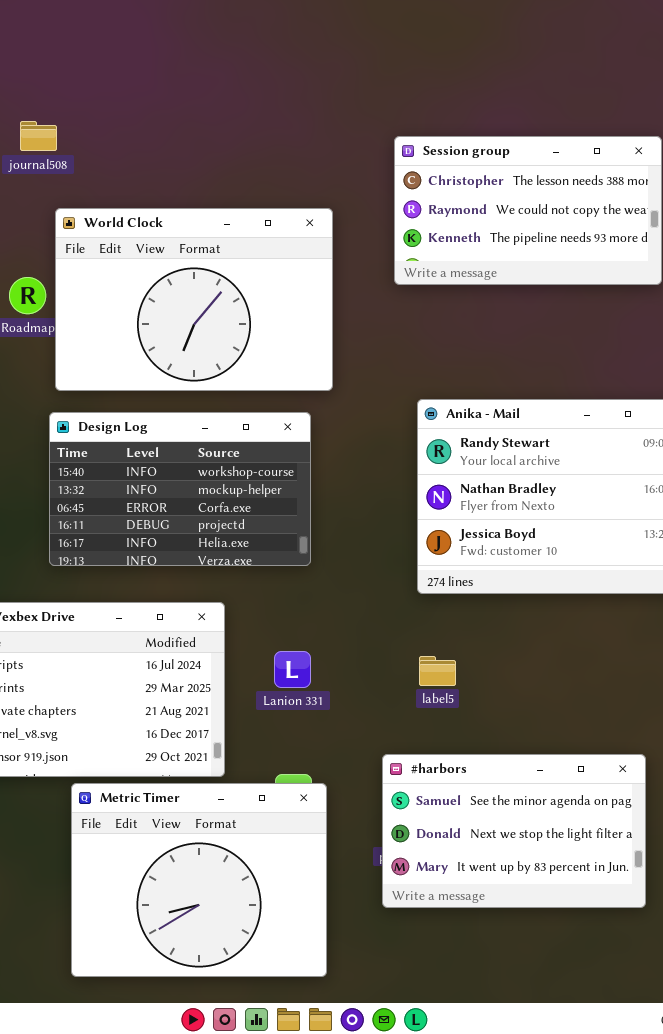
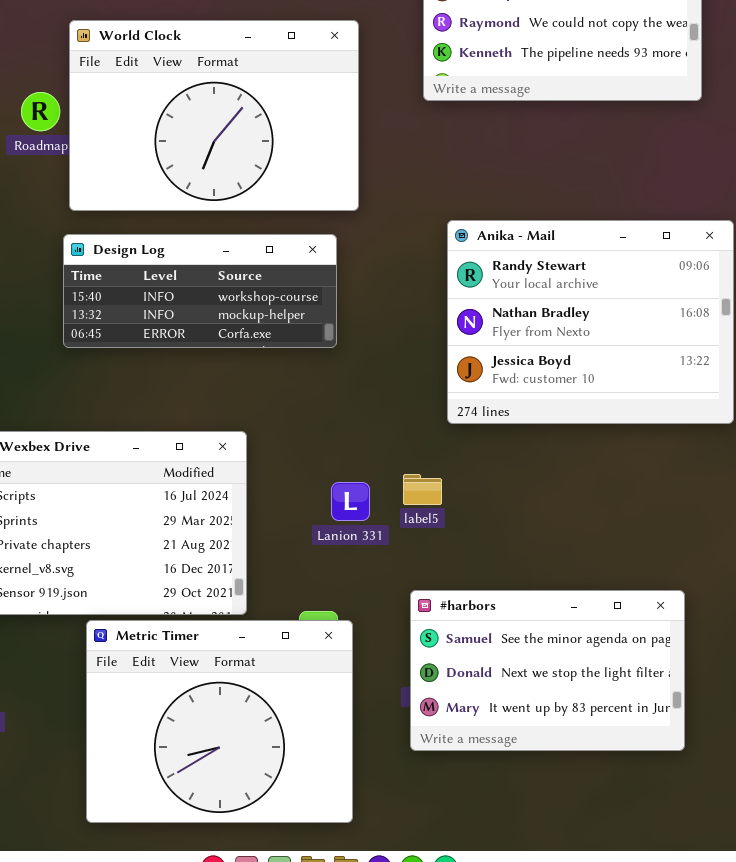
Design Log: [49,412,311,566] -> [63,234,337,348], resized
Lanion 331: [274,651,311,688] -> [331,482,370,521], moved
label5: [419,656,456,686] -> [403,474,442,505], moved

